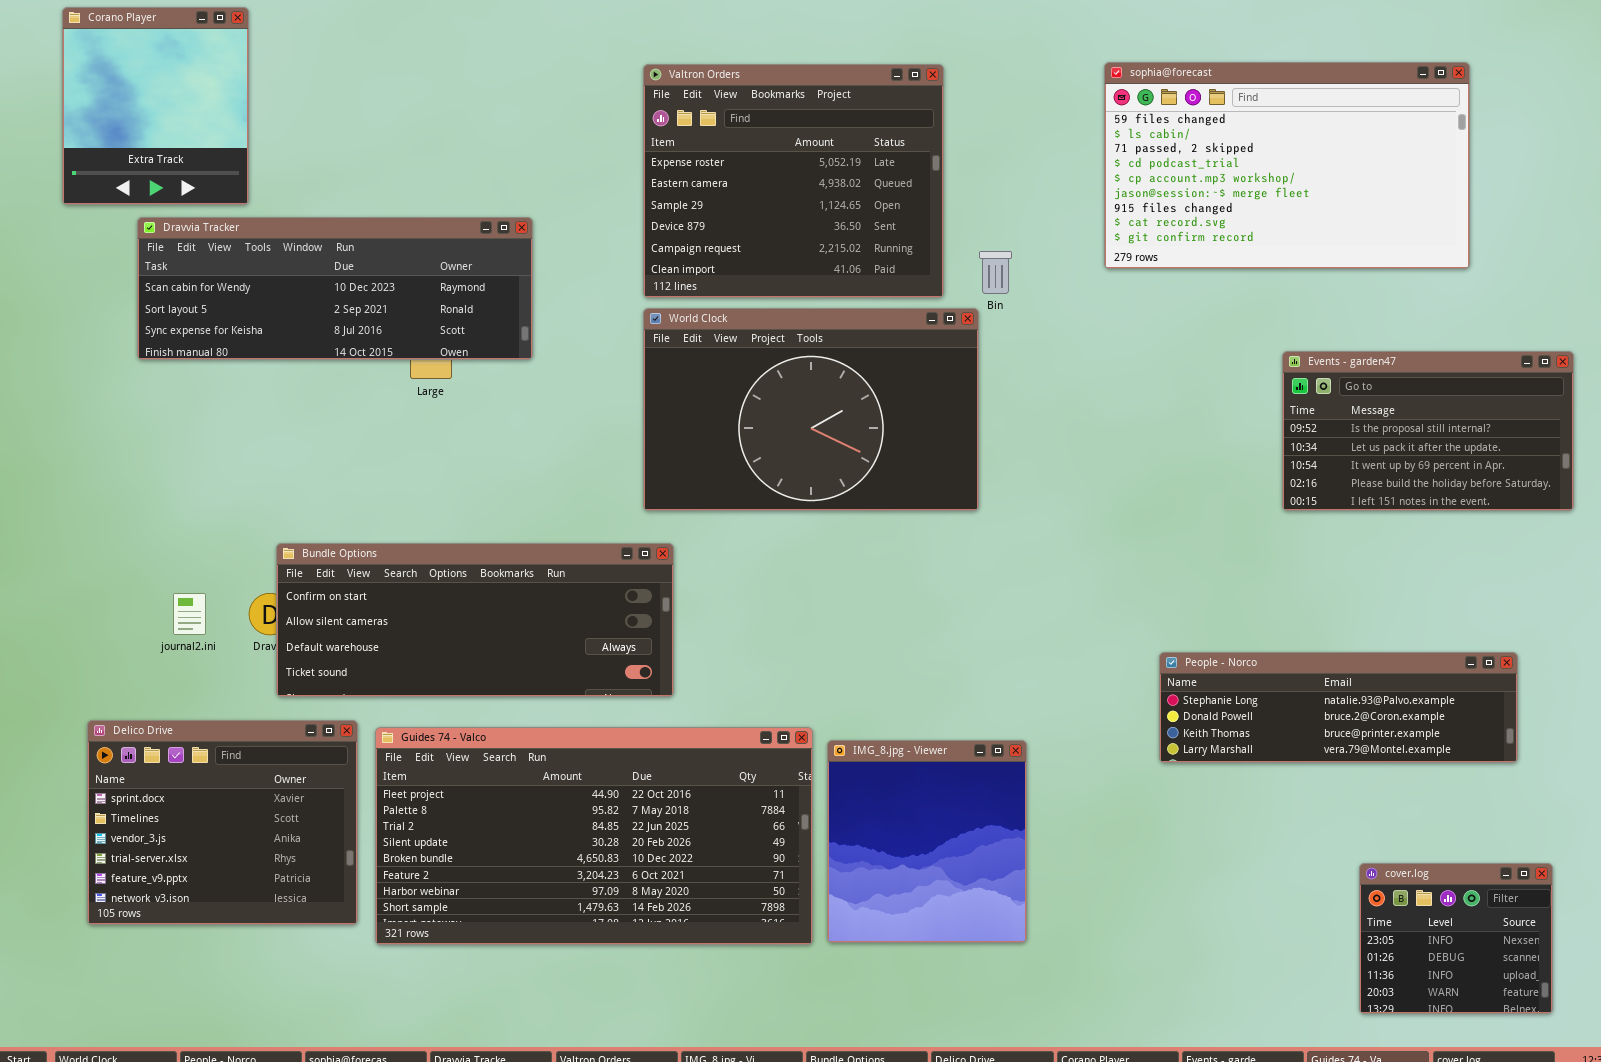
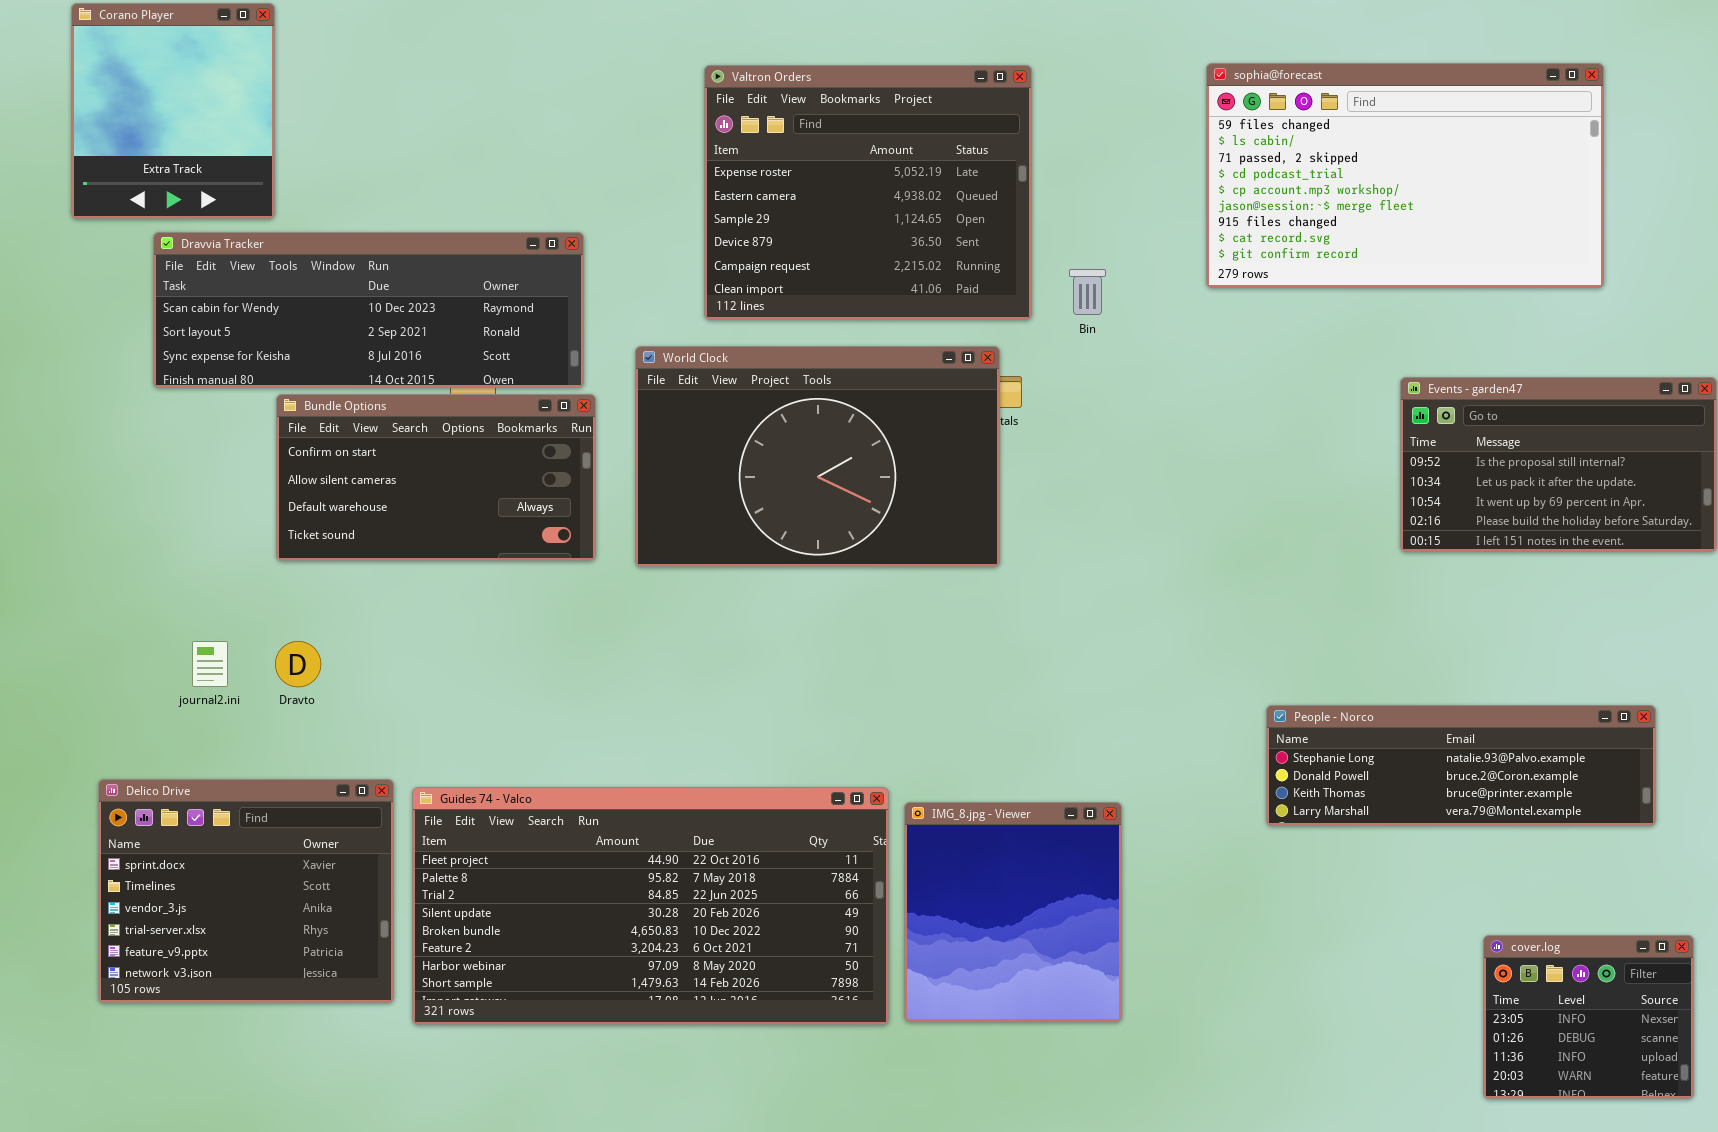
World Clock: [643,308,979,511] -> [635,346,1000,567], moved
Bundle Options: [276,543,674,697] -> [276,394,596,561], moved, resized

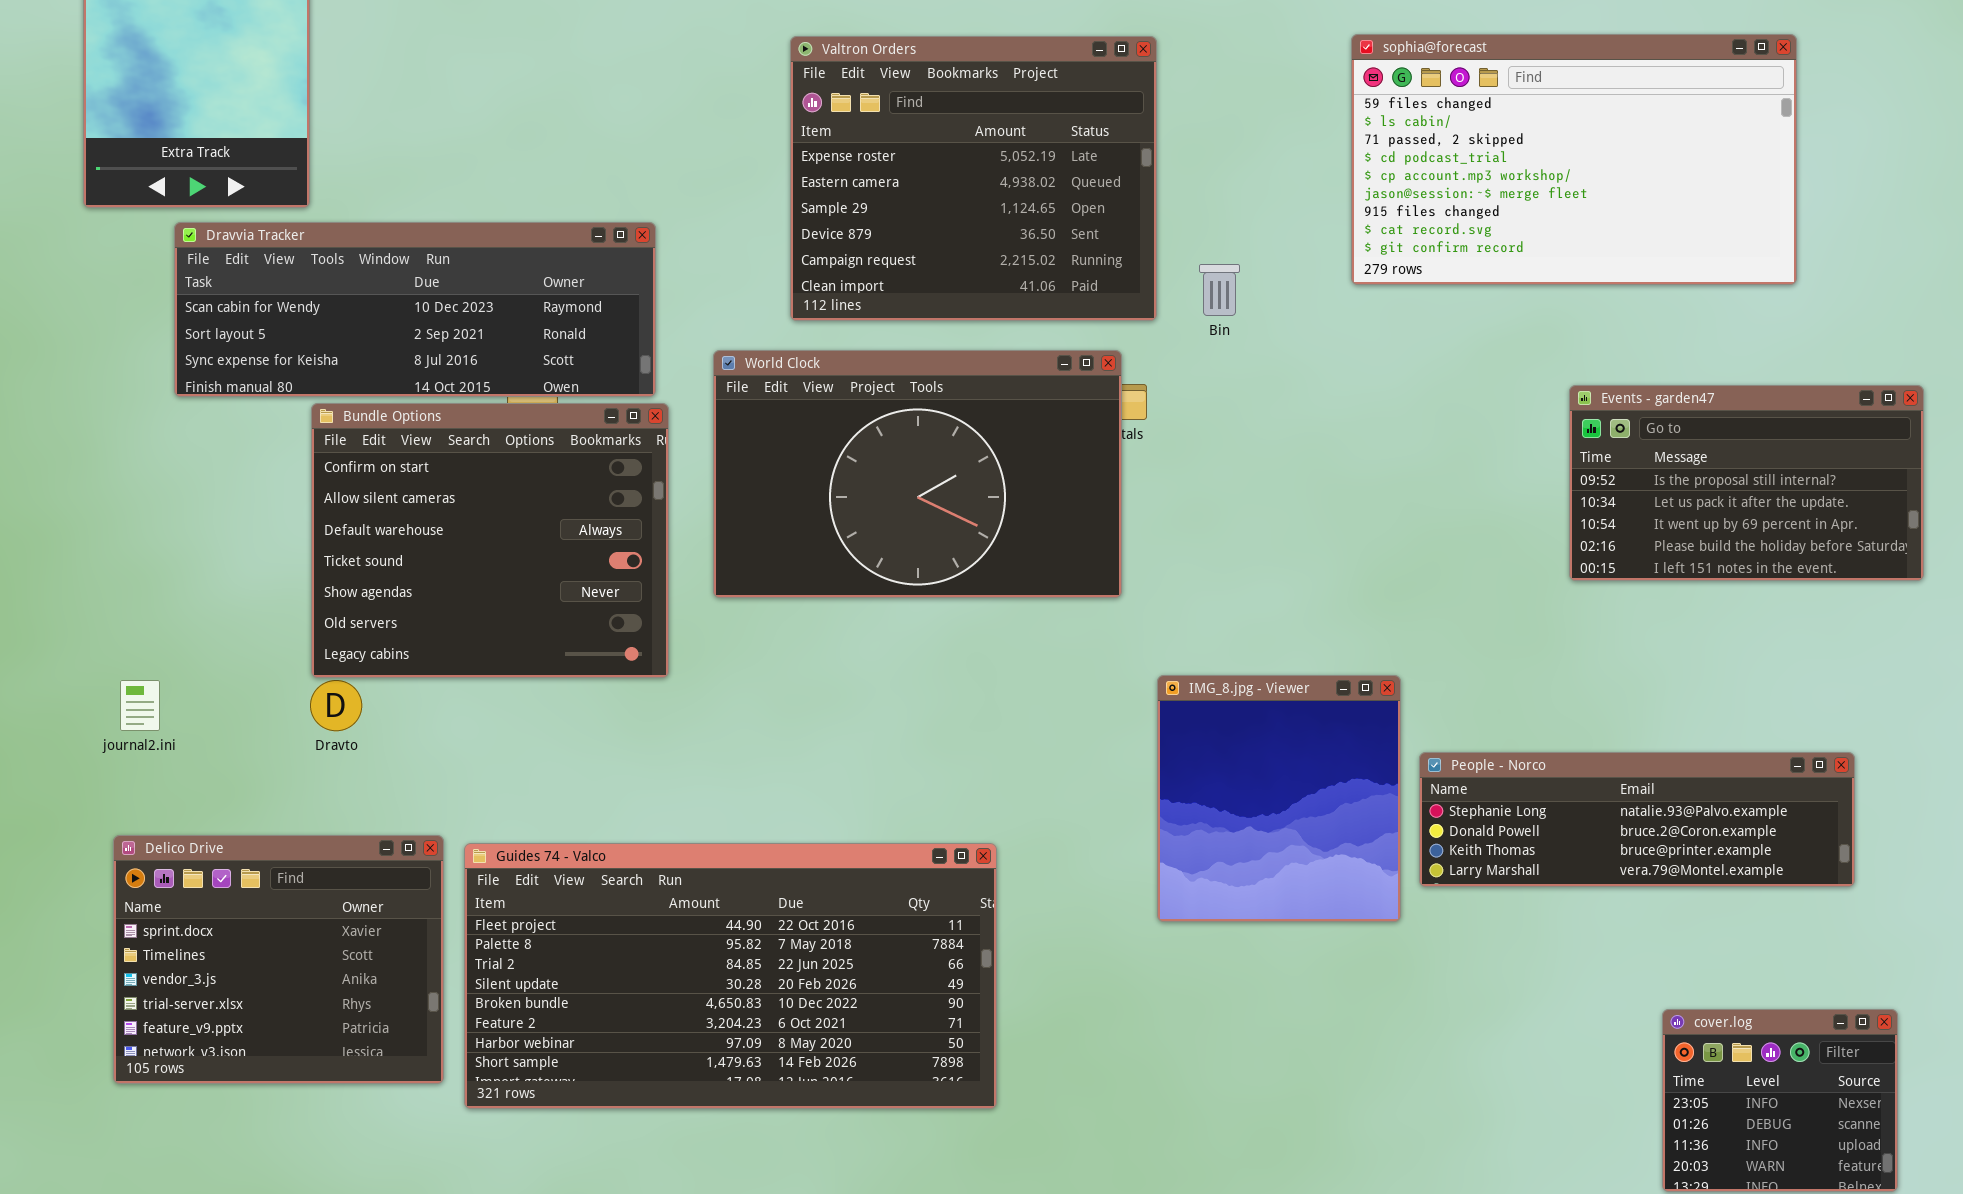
Bundle Options: [276,394,596,561] -> [311,403,669,678], resized
journal2.ini: [192,641,228,687] -> [120,680,160,731], moved
IMG_8.jpg - Viewer: [904,802,1122,1022] -> [1157,675,1401,922], moved

